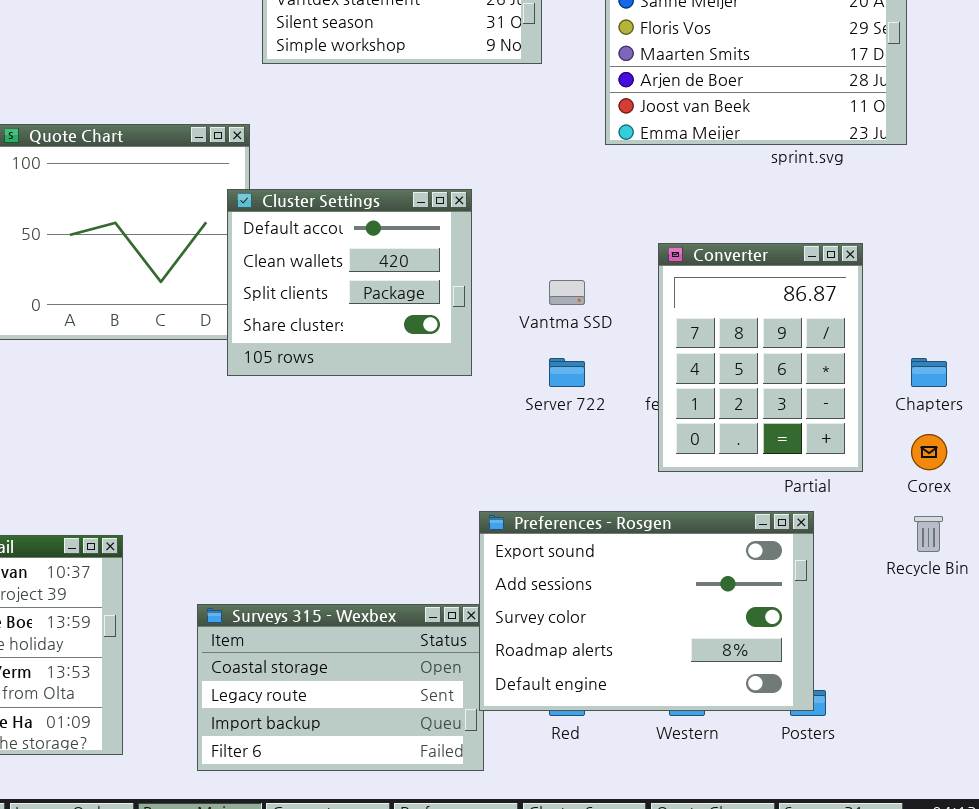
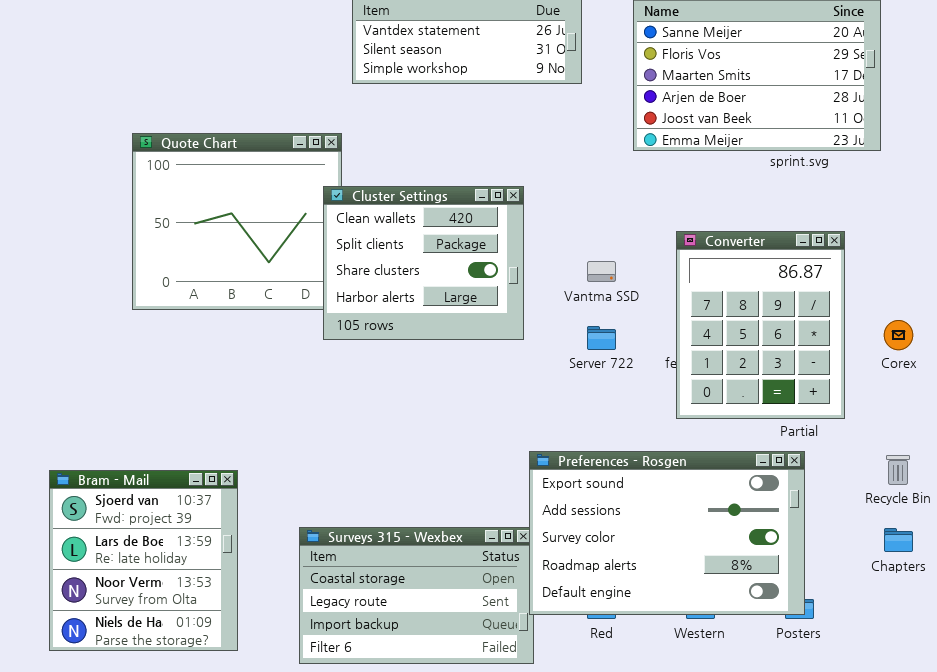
Cluster Settings: [227,189,472,376] -> [323,186,524,340], scrolled down 1 row
Chapters: [911,358,947,387] -> [884,528,913,552], moved
Corex: [911,434,947,470] -> [884,320,913,350], moved

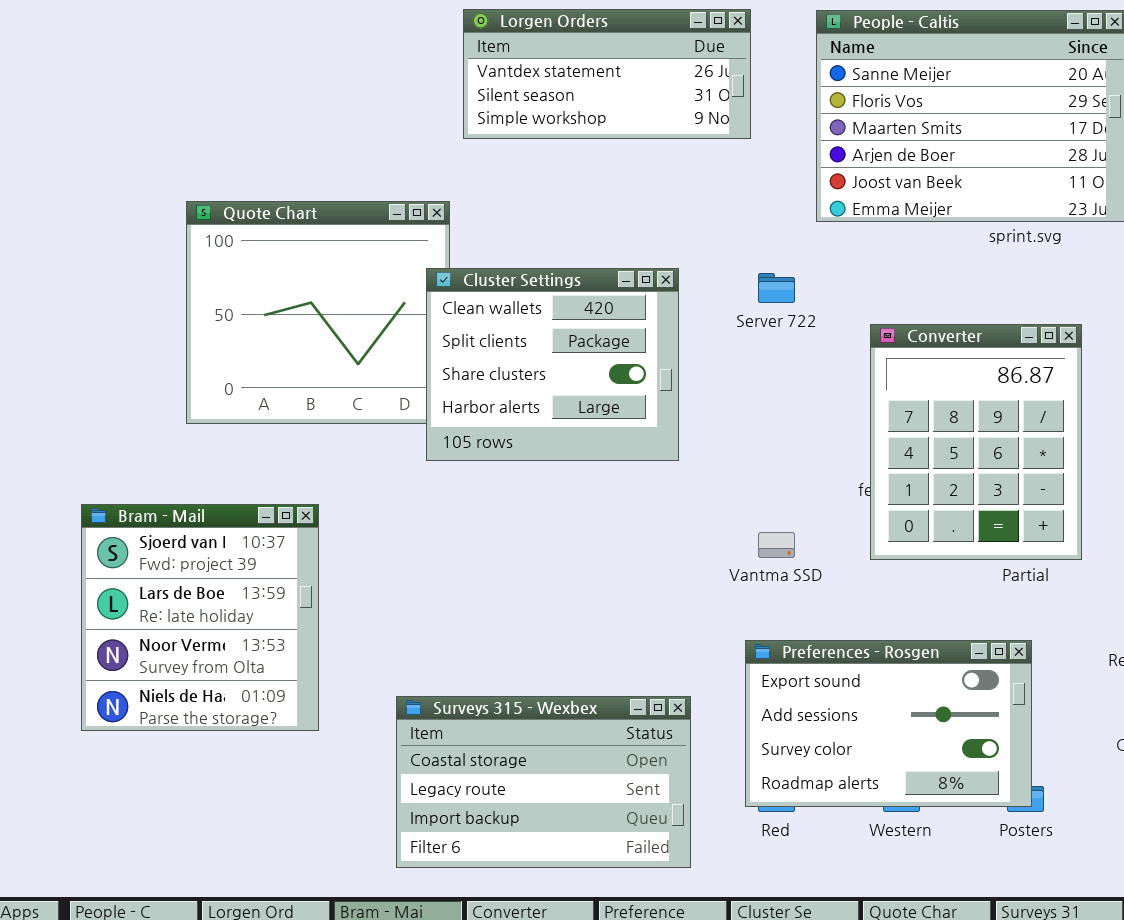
Vantma SSD: [587,261,616,282] -> [758,532,795,558], moved
Server 722: [587,326,616,350] -> [758,273,795,303], moved
Preferences - Rosgen: [529,451,805,615] -> [745,640,1032,807], resized
Bram - Mail: [49,470,238,651] -> [81,504,319,731], moved

